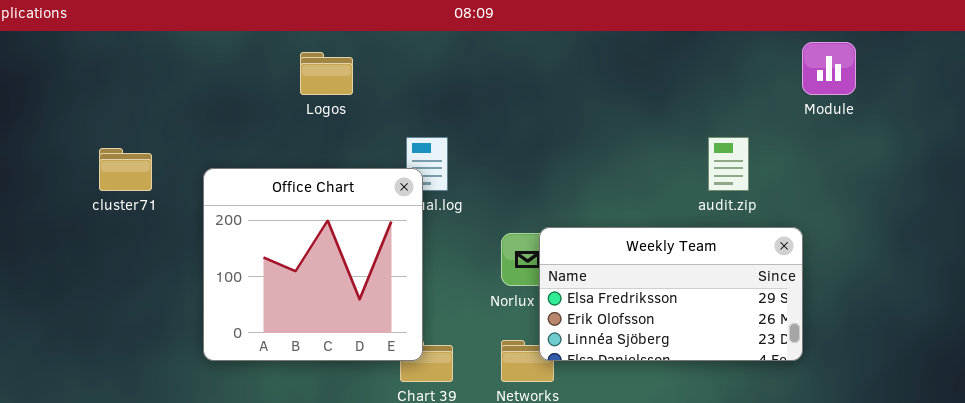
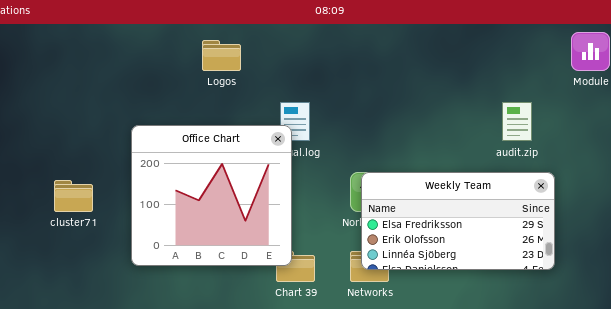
cluster71: [99,148,152,191] -> [54,180,93,212], moved
Weekly Team: [539,227,803,361] -> [361,172,555,270], moved

